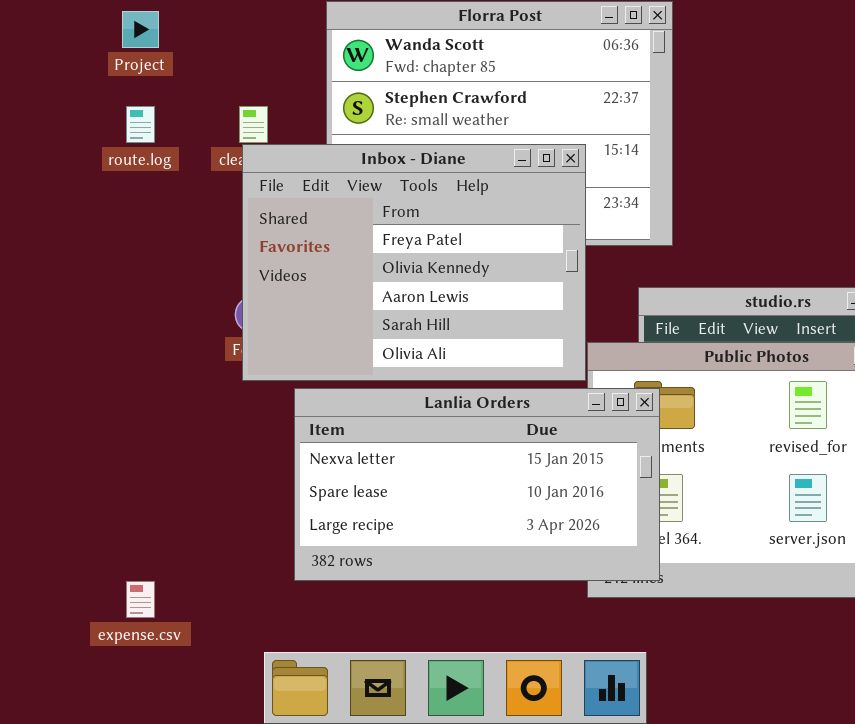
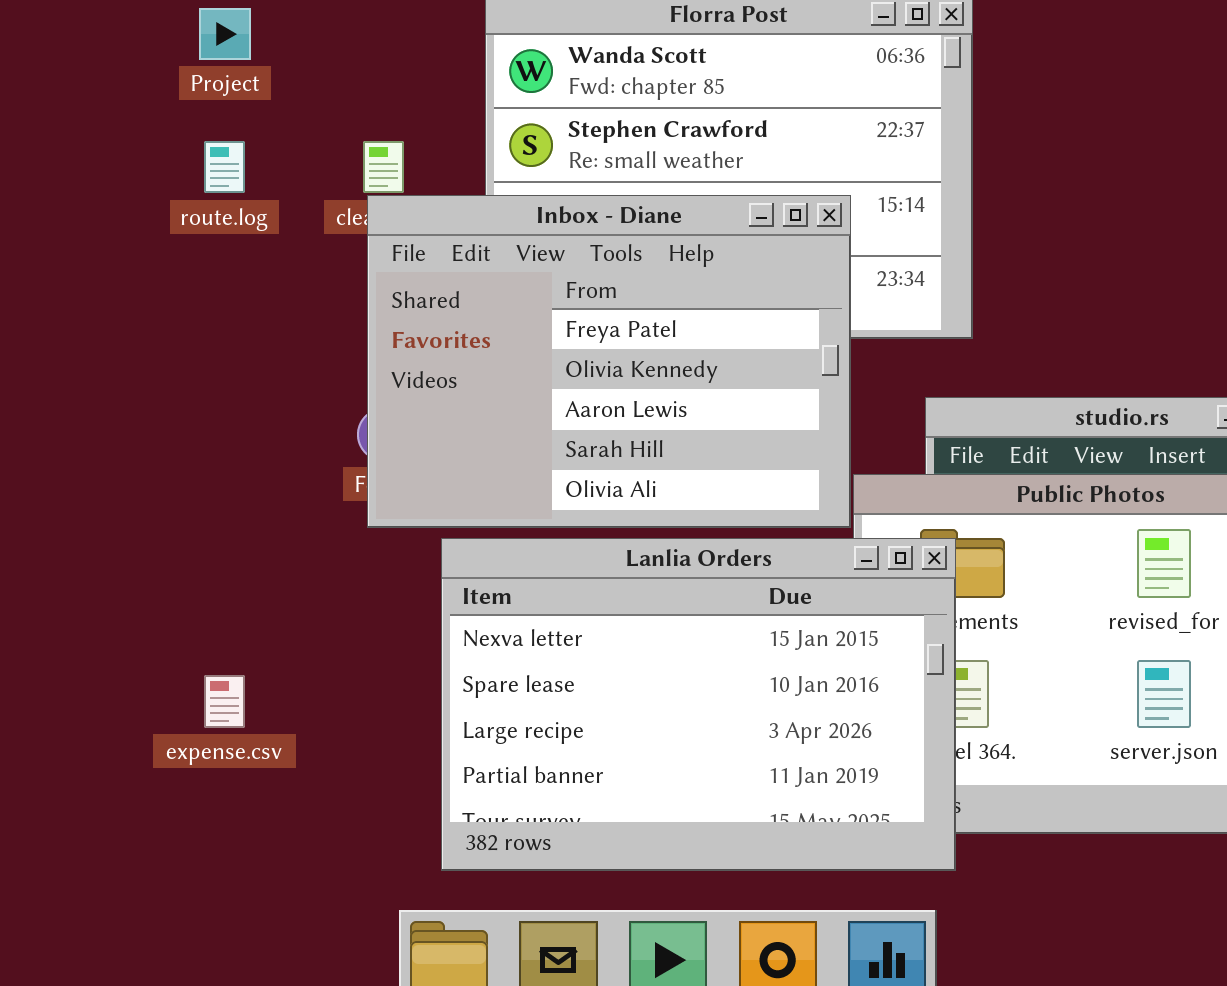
Lanlia Orders: [294,388,660,581] -> [441,538,956,871], resized
expense.csv: [126,581,155,618] -> [204,675,245,728], moved

